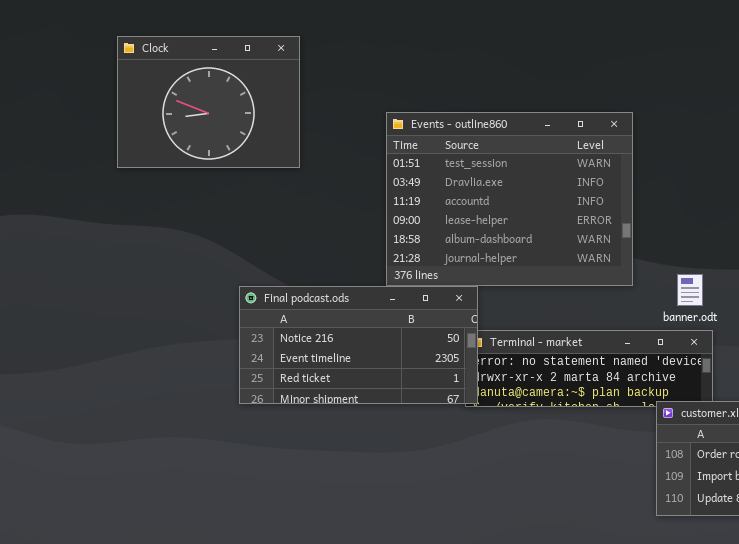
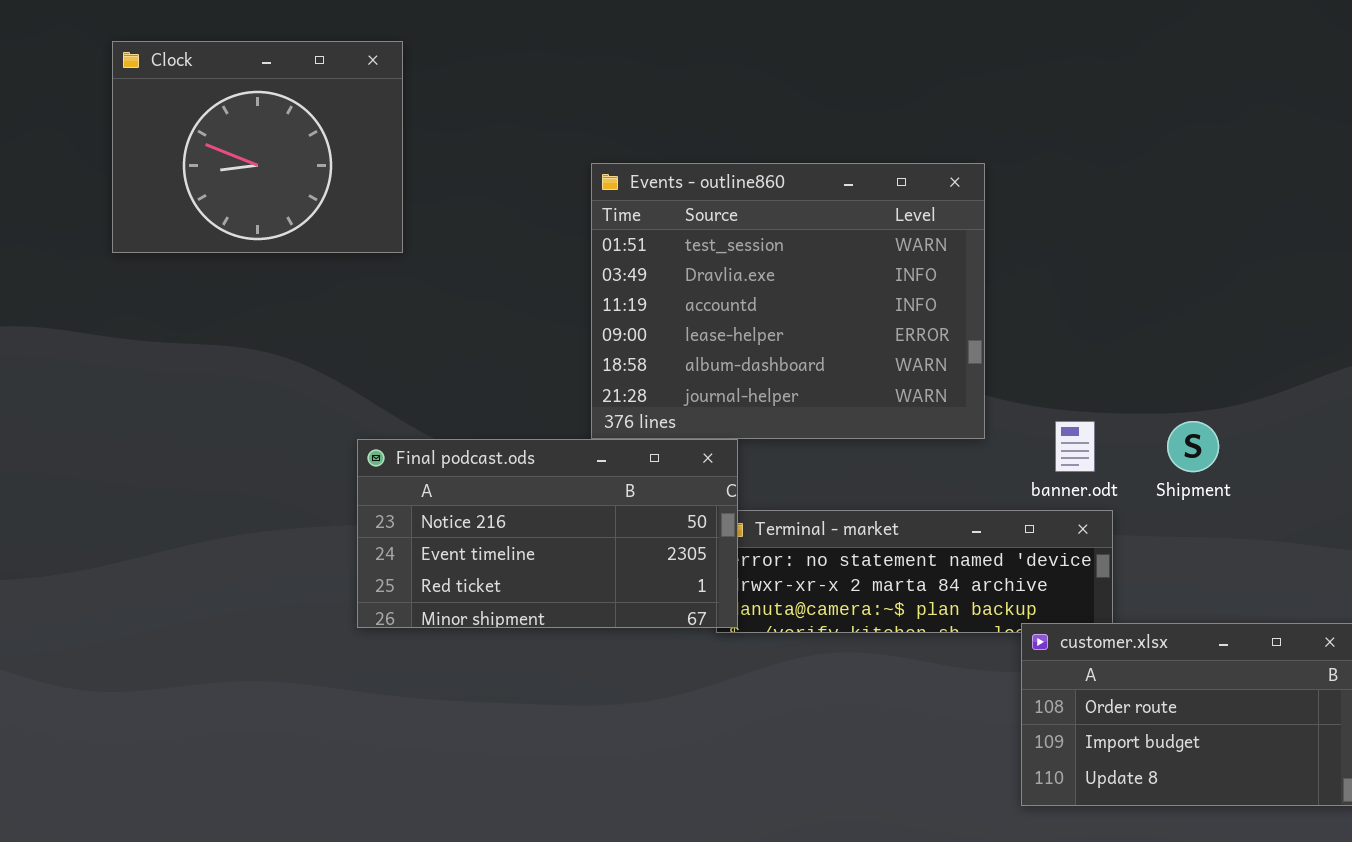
Clock: [117,36,300,168] -> [112,41,403,253], moved

